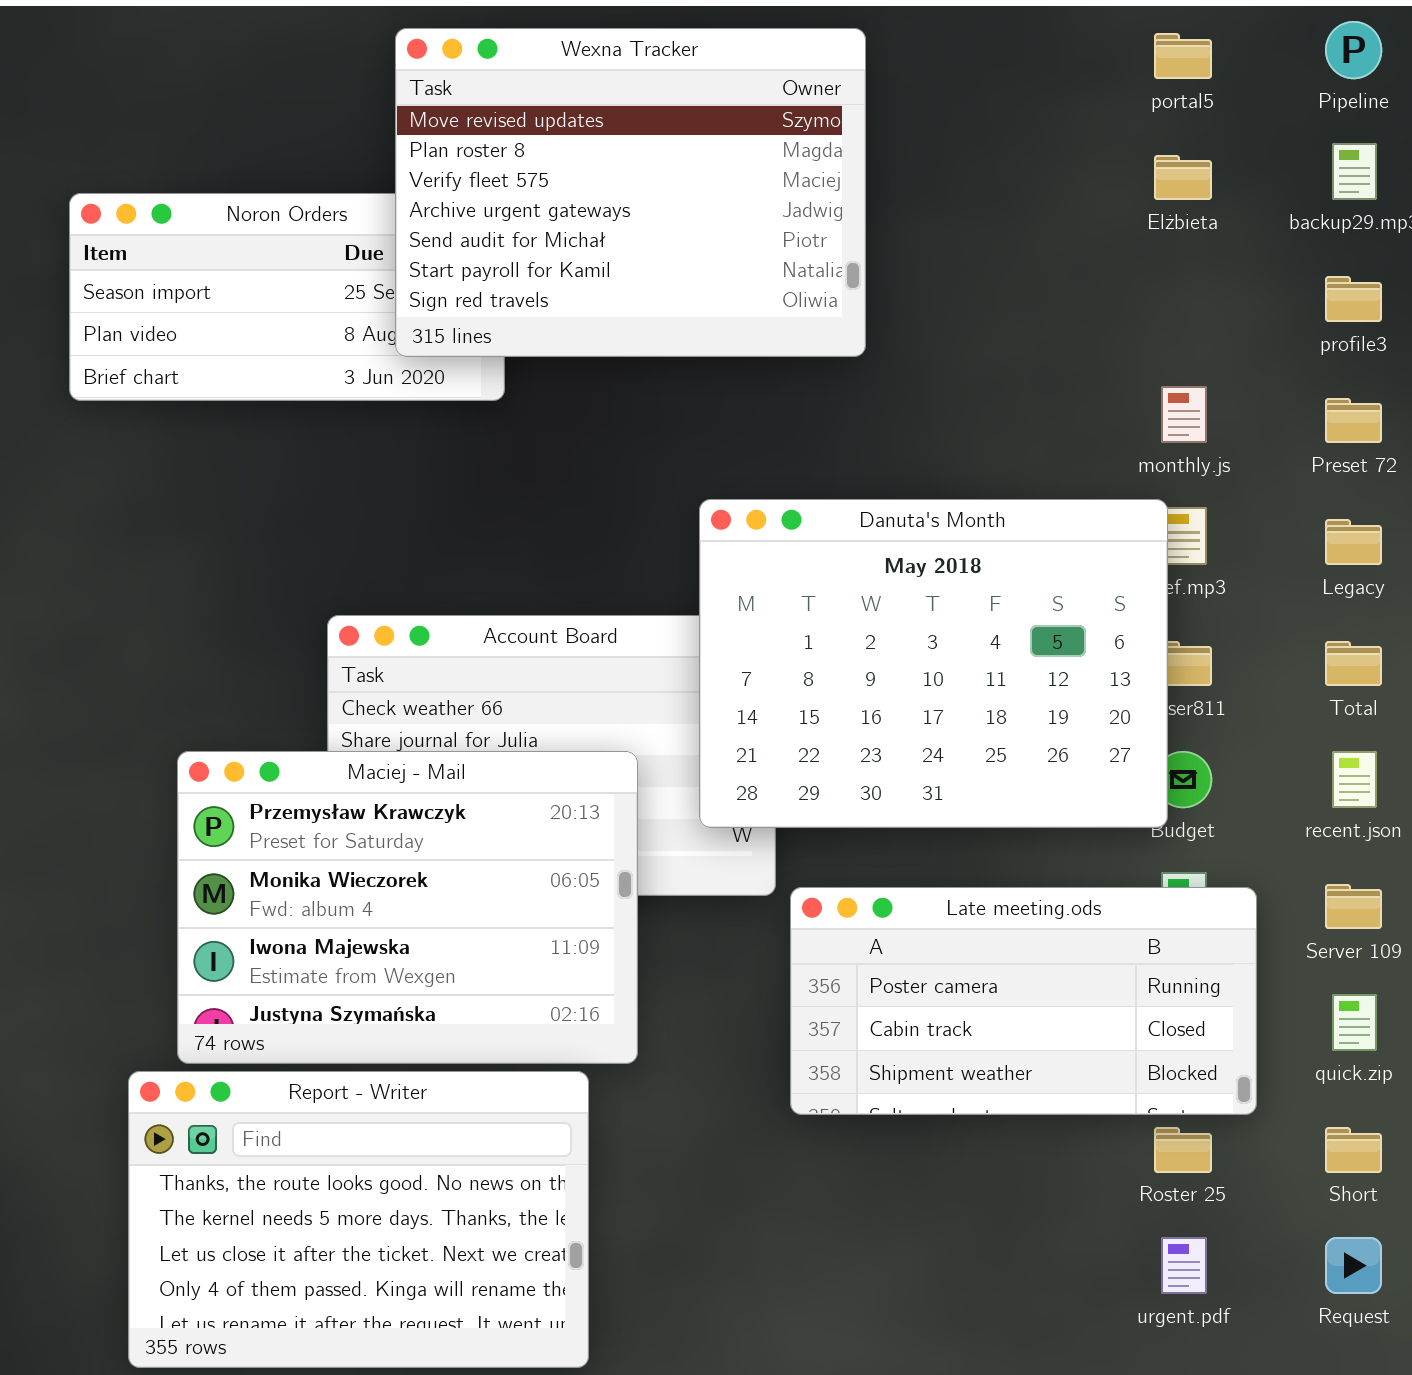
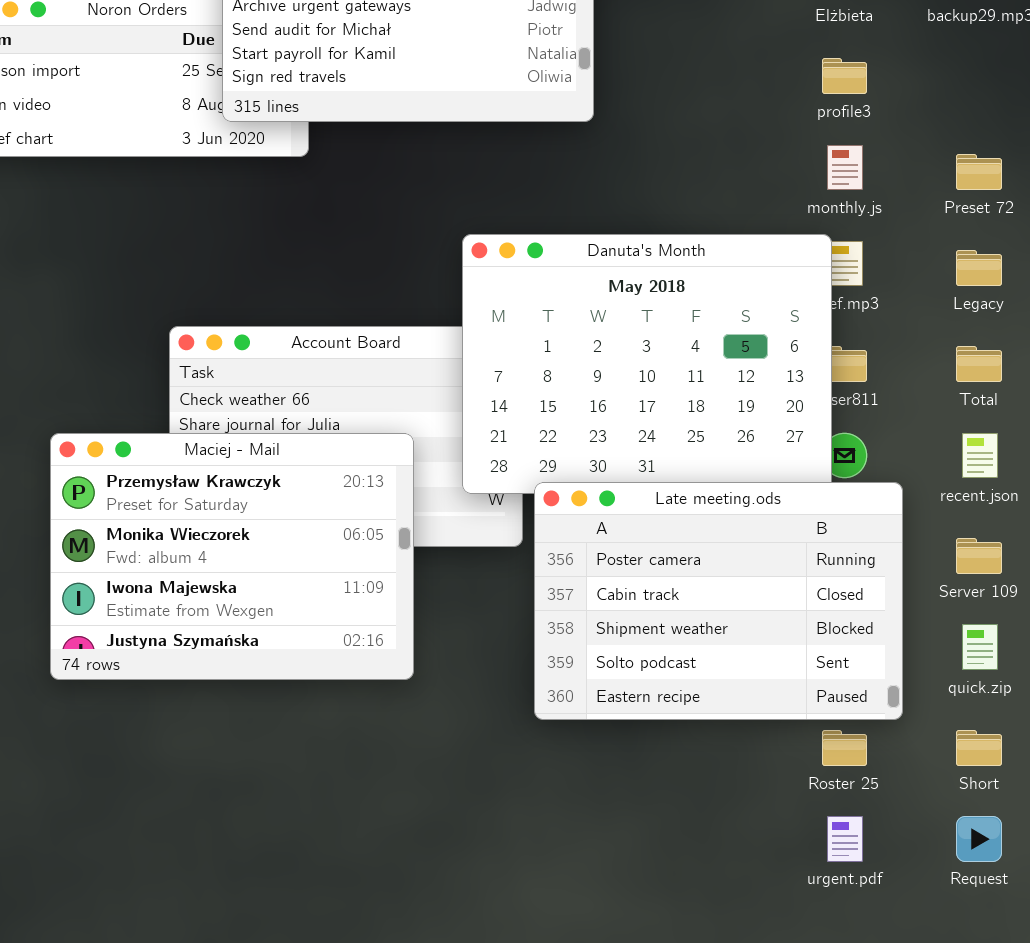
profile3: [1325,276,1382,322] -> [822,58,867,94], moved
Late meeting.ods: [790,887,1257,1115] -> [534,482,903,720], resized
Report - Writer: [128,1071,589,1368] -> none, closed

